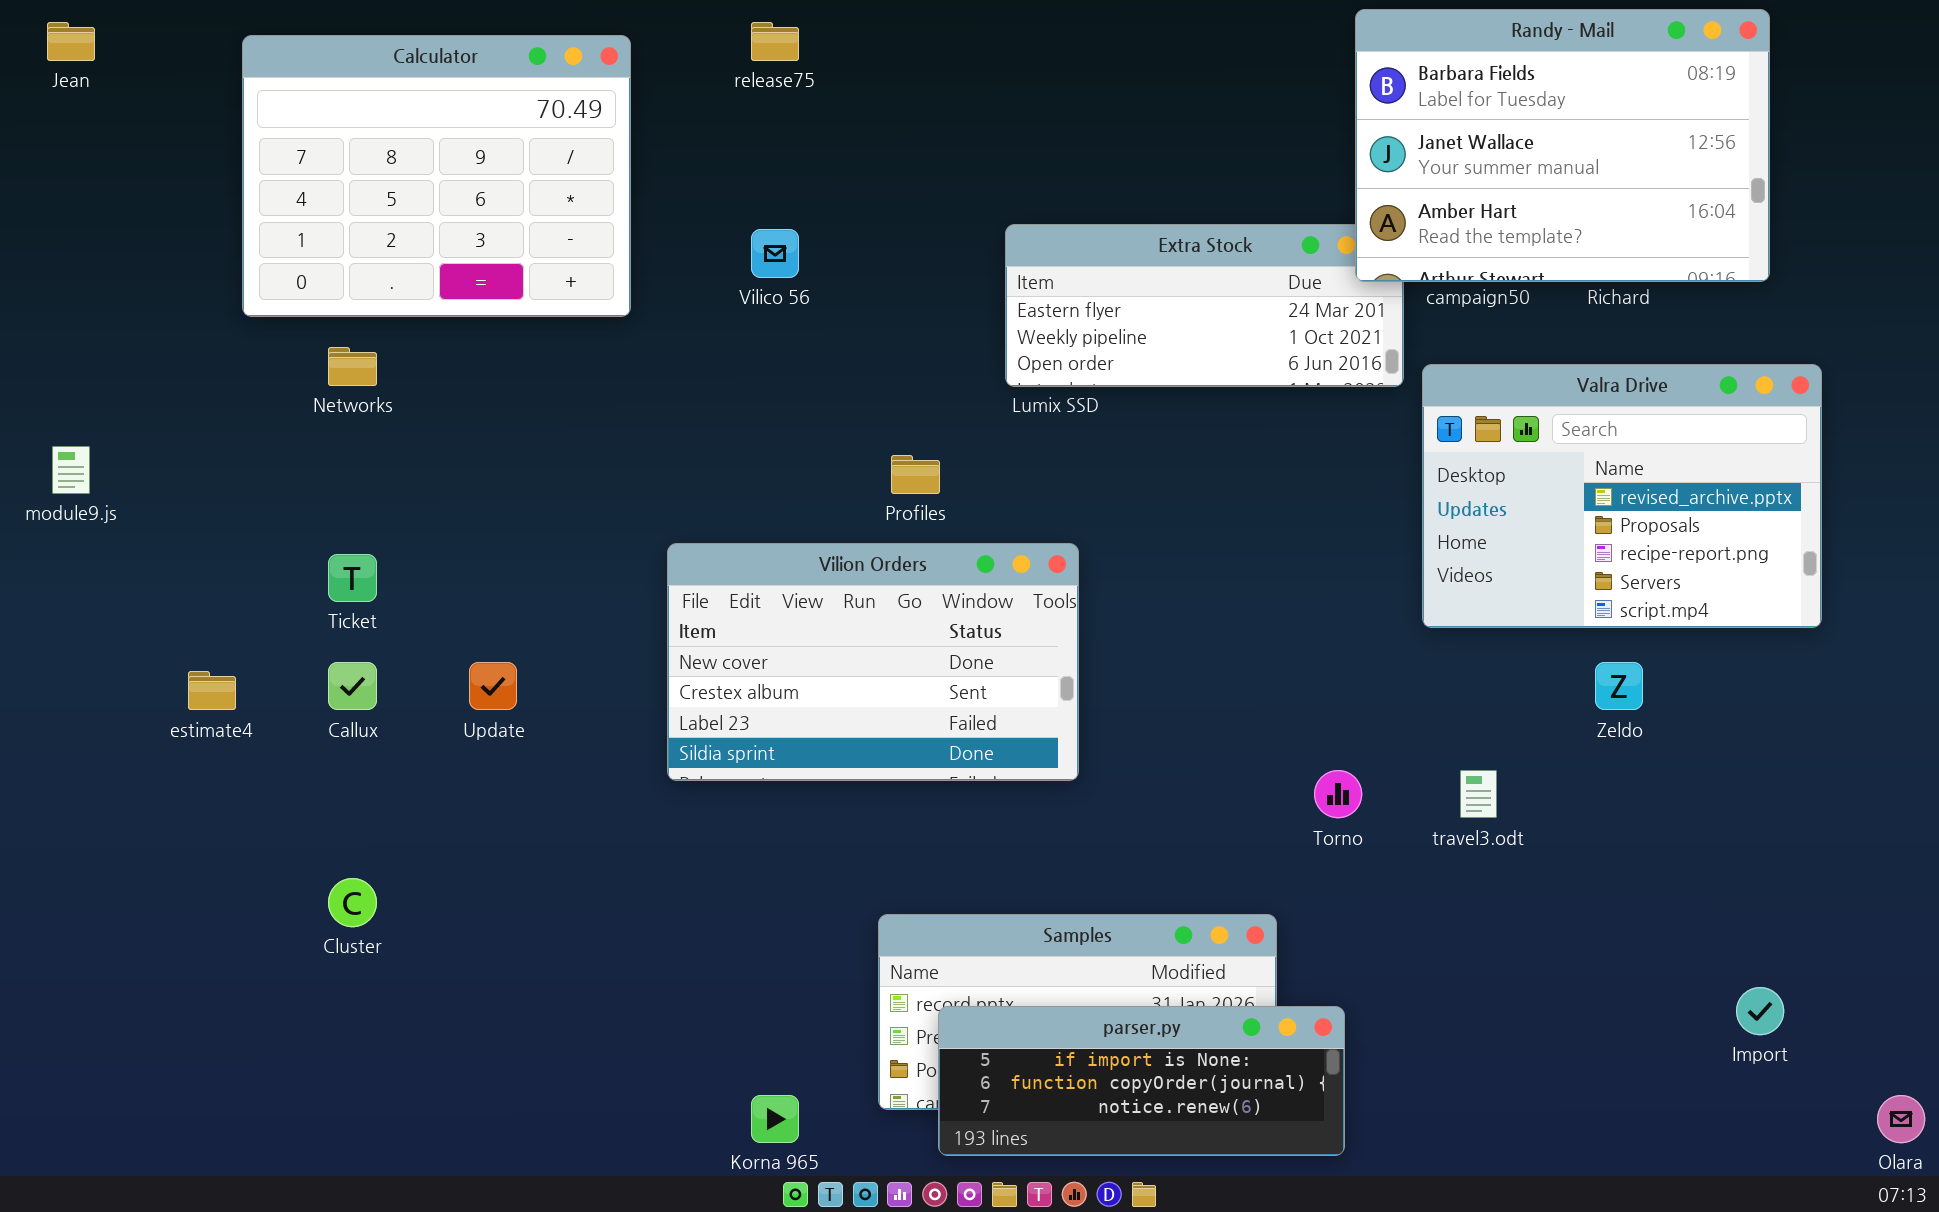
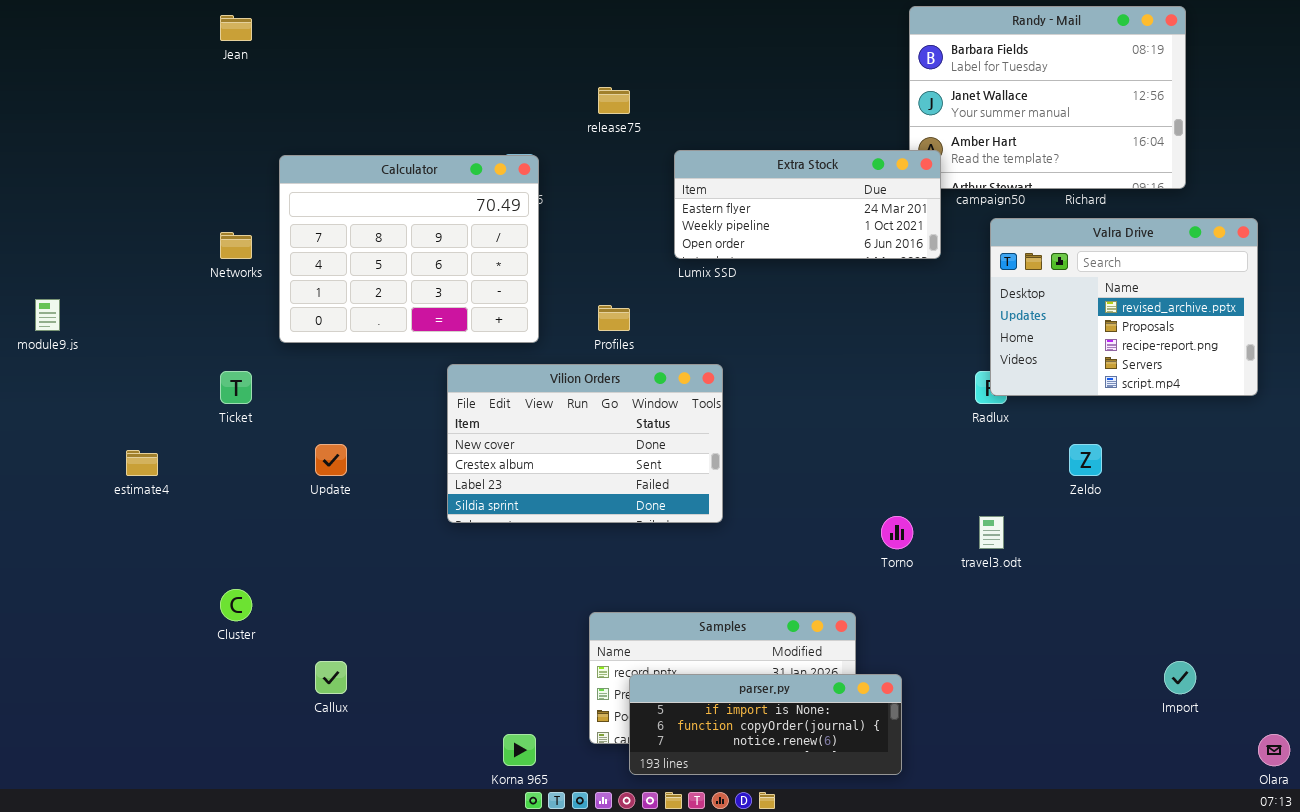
Jean: [47,22,95,61] -> [220,15,252,41], moved
release75: [751,22,799,61] -> [598,87,630,114], moved
Calculator: [242,35,631,317] -> [279,155,539,343], moved
Extra Stock: [1005,224,1404,387] -> [674,150,941,259], raised
Valra Drive: [1422,364,1822,628] -> [990,218,1258,396], moved
Callux: [328,662,377,710] -> [315,661,347,694], moved

